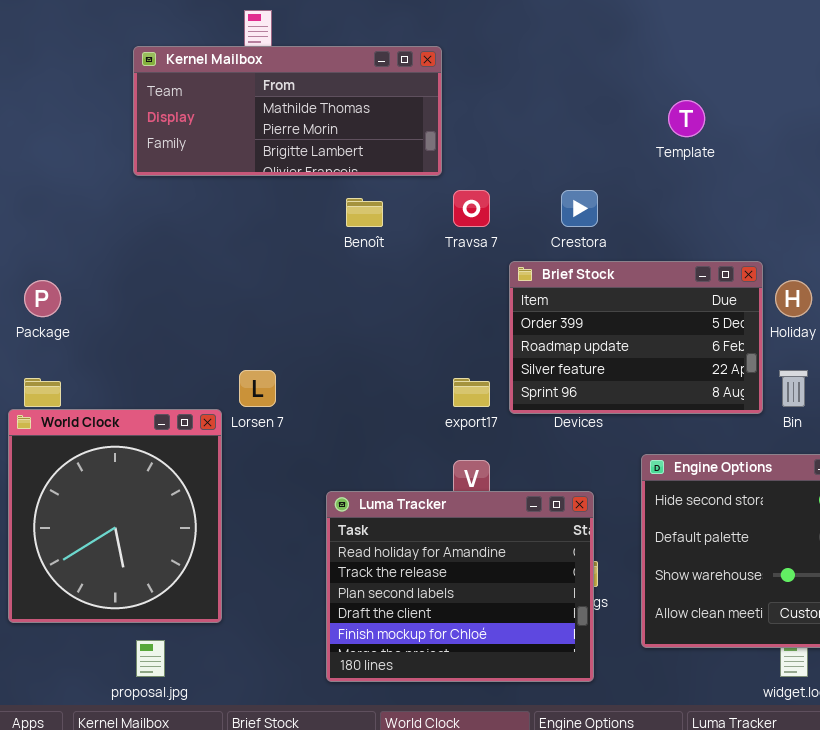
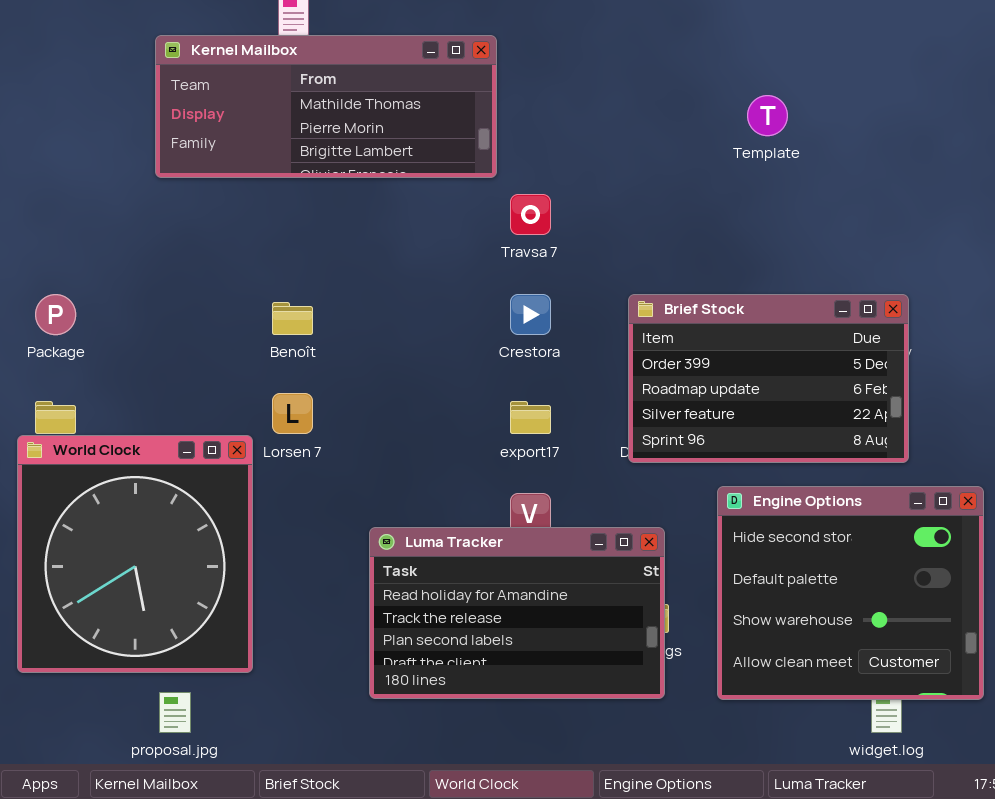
Crestora: [561,190,598,227] -> [510,294,551,335], moved
Benoît: [346,198,383,227] -> [272,302,313,335], moved
Brief Stock: [509,261,763,414] -> [628,294,909,463], moved
Luma Tracker: [326,491,594,682] -> [369,527,665,699], resized

